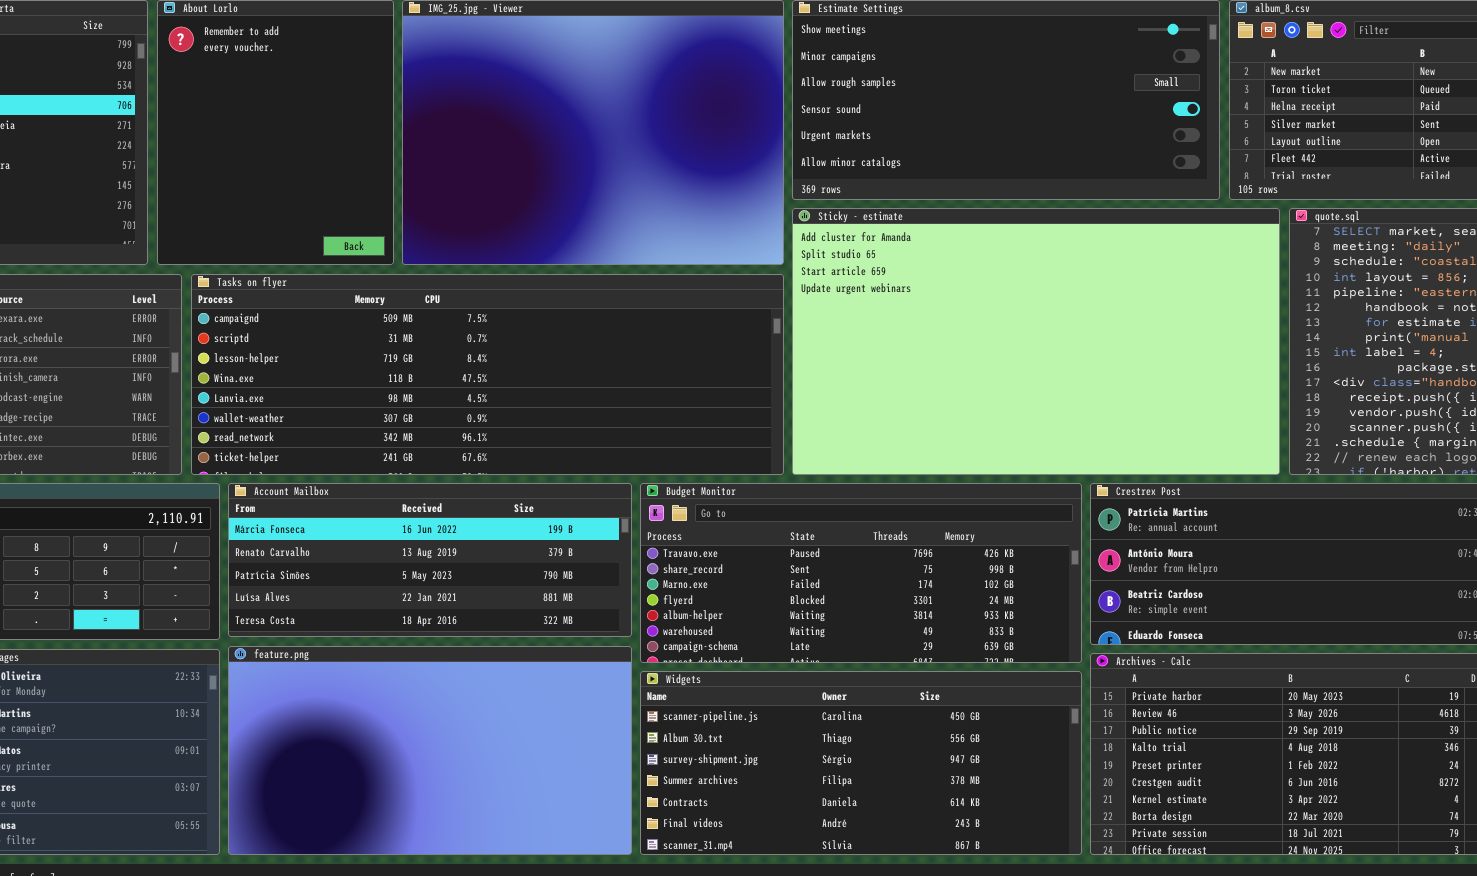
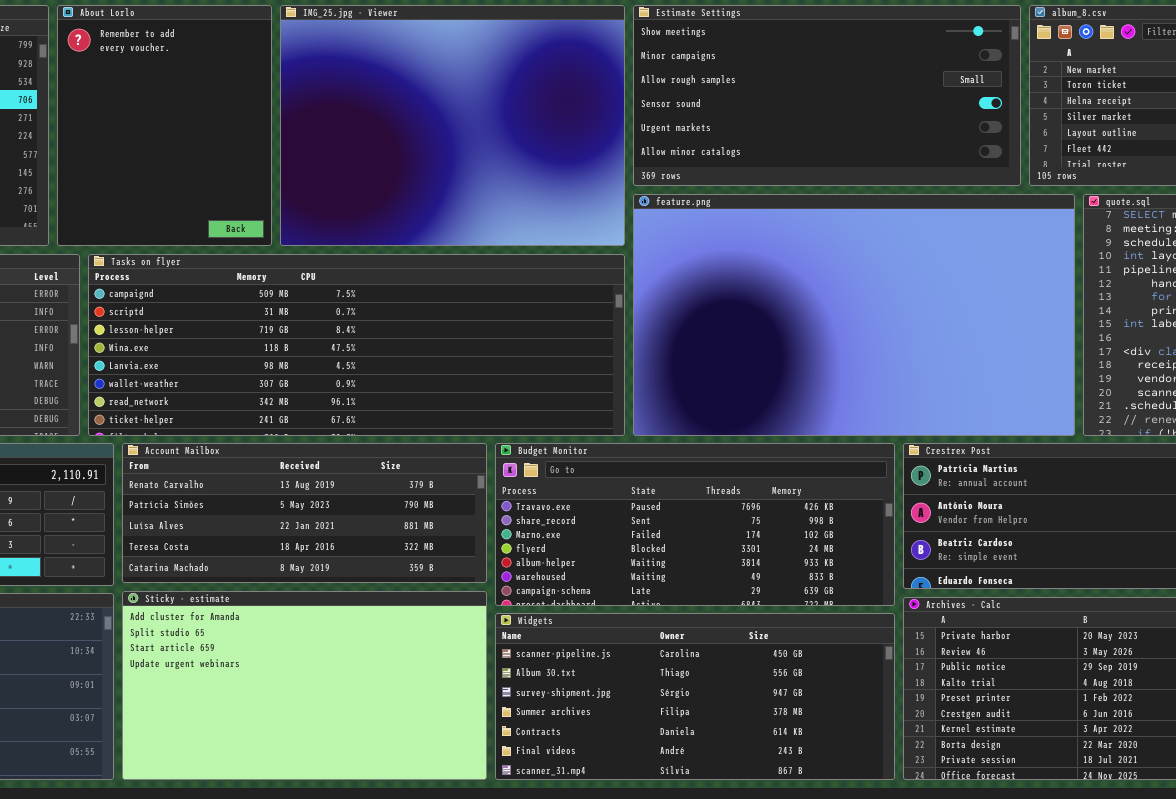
Sticky - estimate: [792,208,1280,475] -> [122,591,487,780], moved, resized
Account Mailbox: [228,483,632,637] -> [122,443,487,583], scrolled down 1 row
feature.png: [228,646,632,855] -> [633,194,1075,436], moved, resized

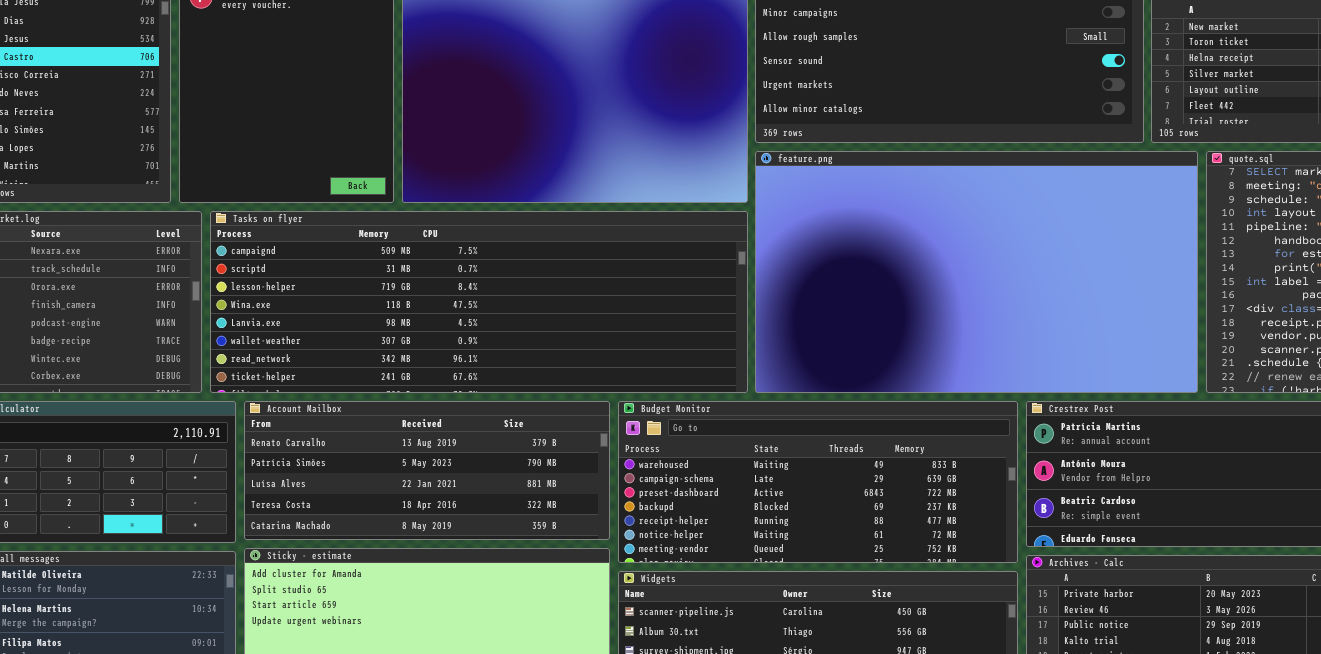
Budget Monitor: [495,443,895,606] -> [618,401,1018,563], scrolled down 5 rows

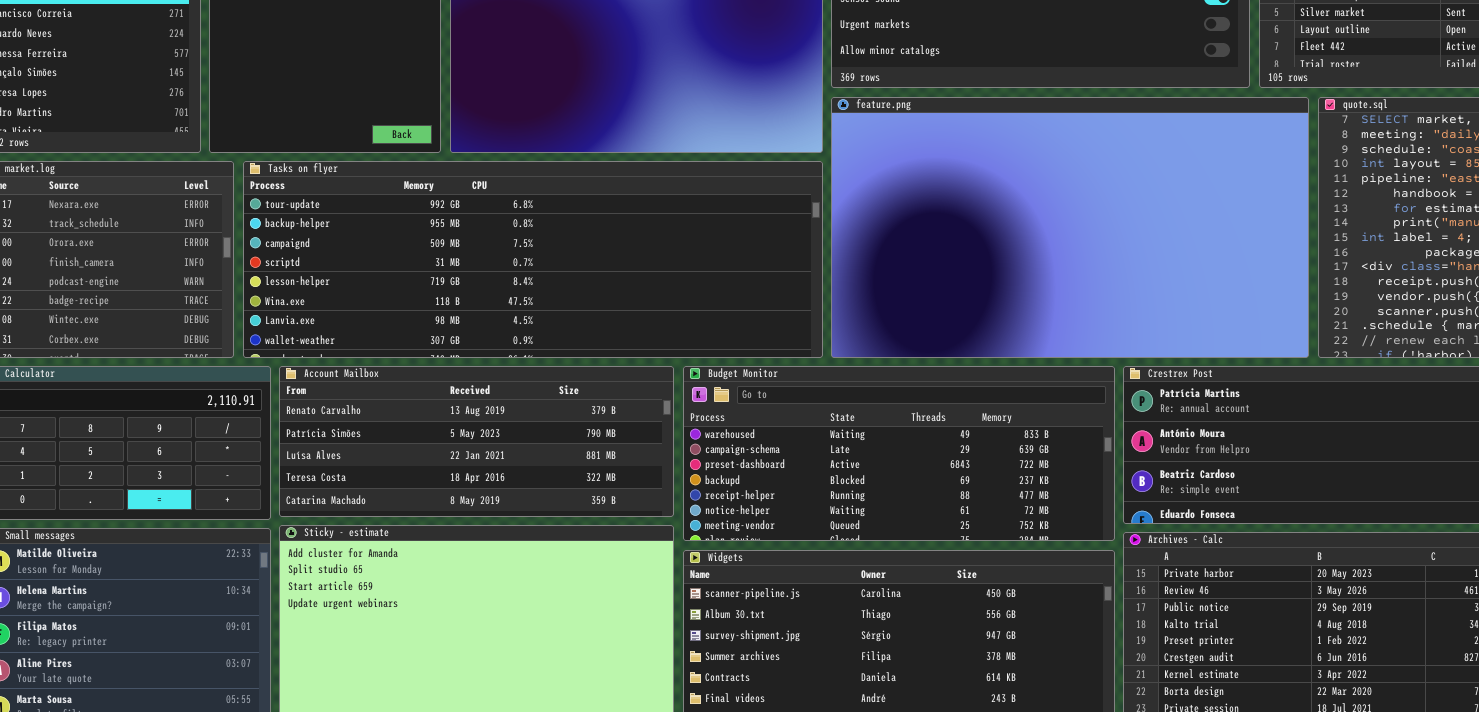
Tasks on flyer: [210,211,748,393] -> [243,161,823,358], scrolled up 2 rows

